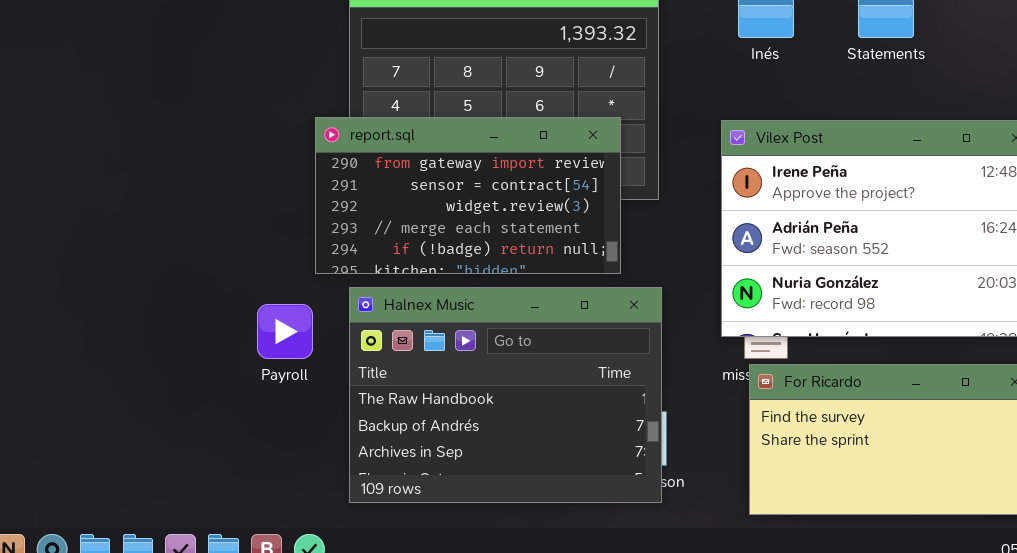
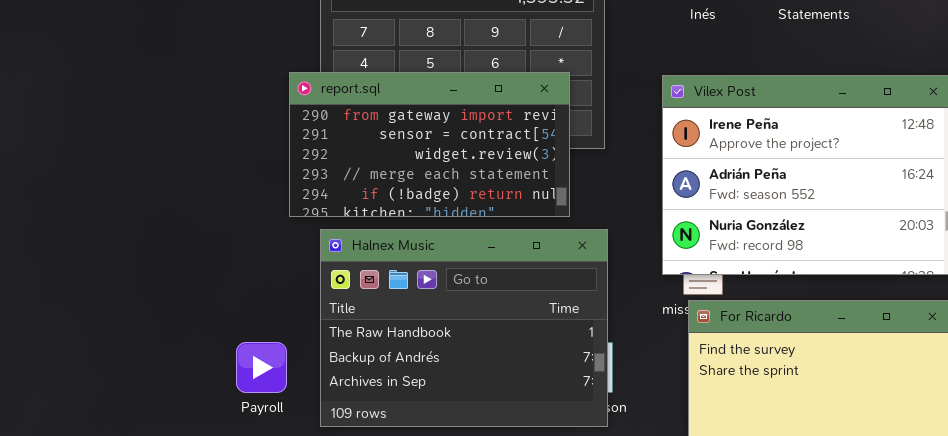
Payroll: [257,304,313,359] -> [236,342,287,393], moved

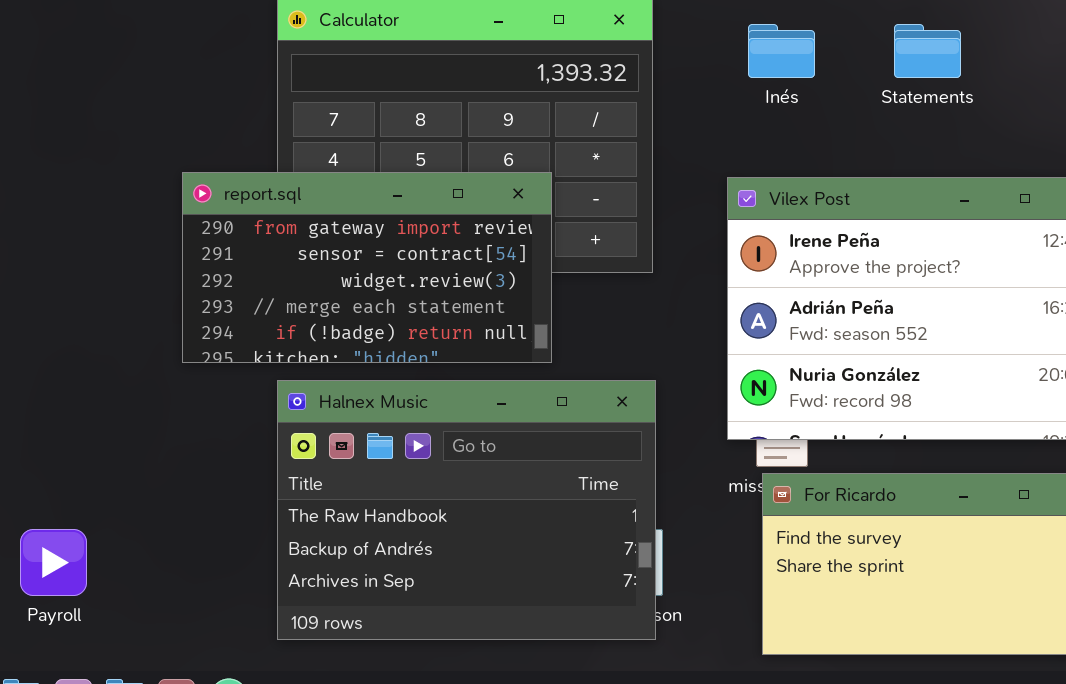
report.sql: [289,72,570,217] -> [182,172,552,363], moved
Payroll: [236,342,287,393] -> [20,529,87,596], moved

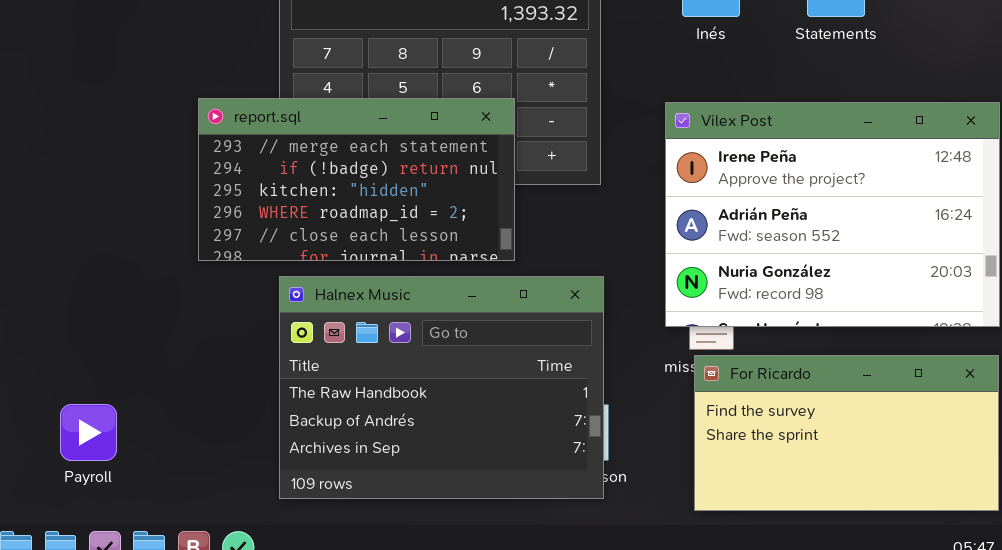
report.sql: [182,172,552,363] -> [198,98,515,261], scrolled down 3 rows

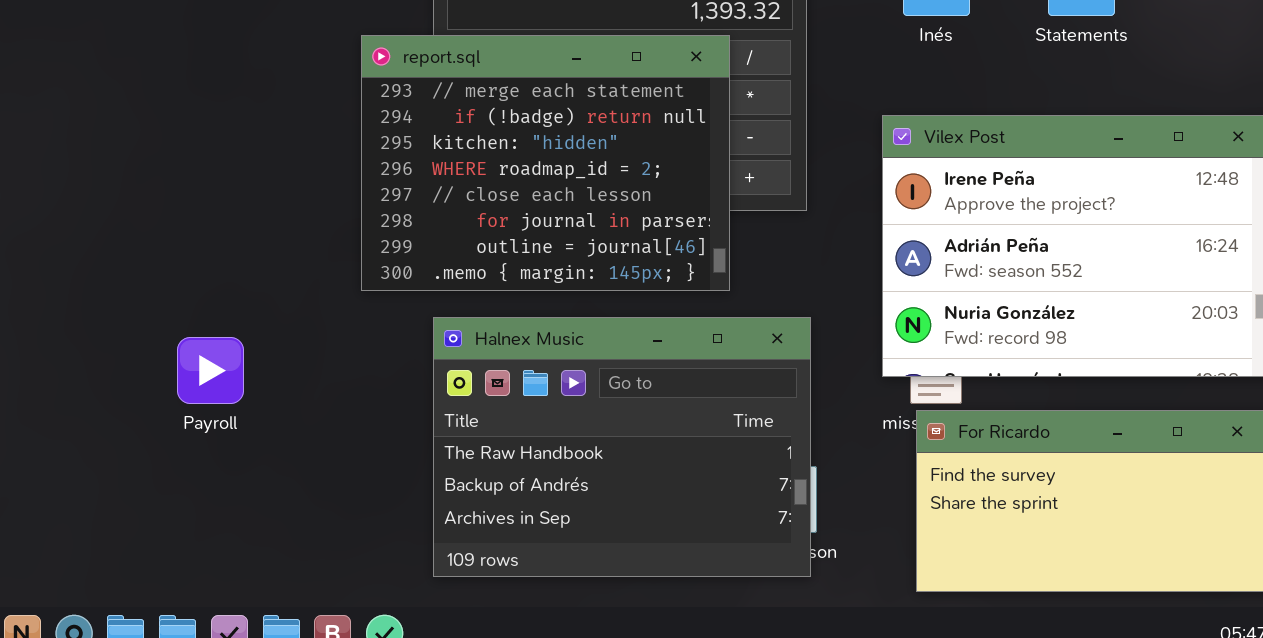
report.sql: [198,98,515,261] -> [361,35,730,291], moved, resized
Payroll: [60,404,117,461] -> [177,337,244,404], moved

